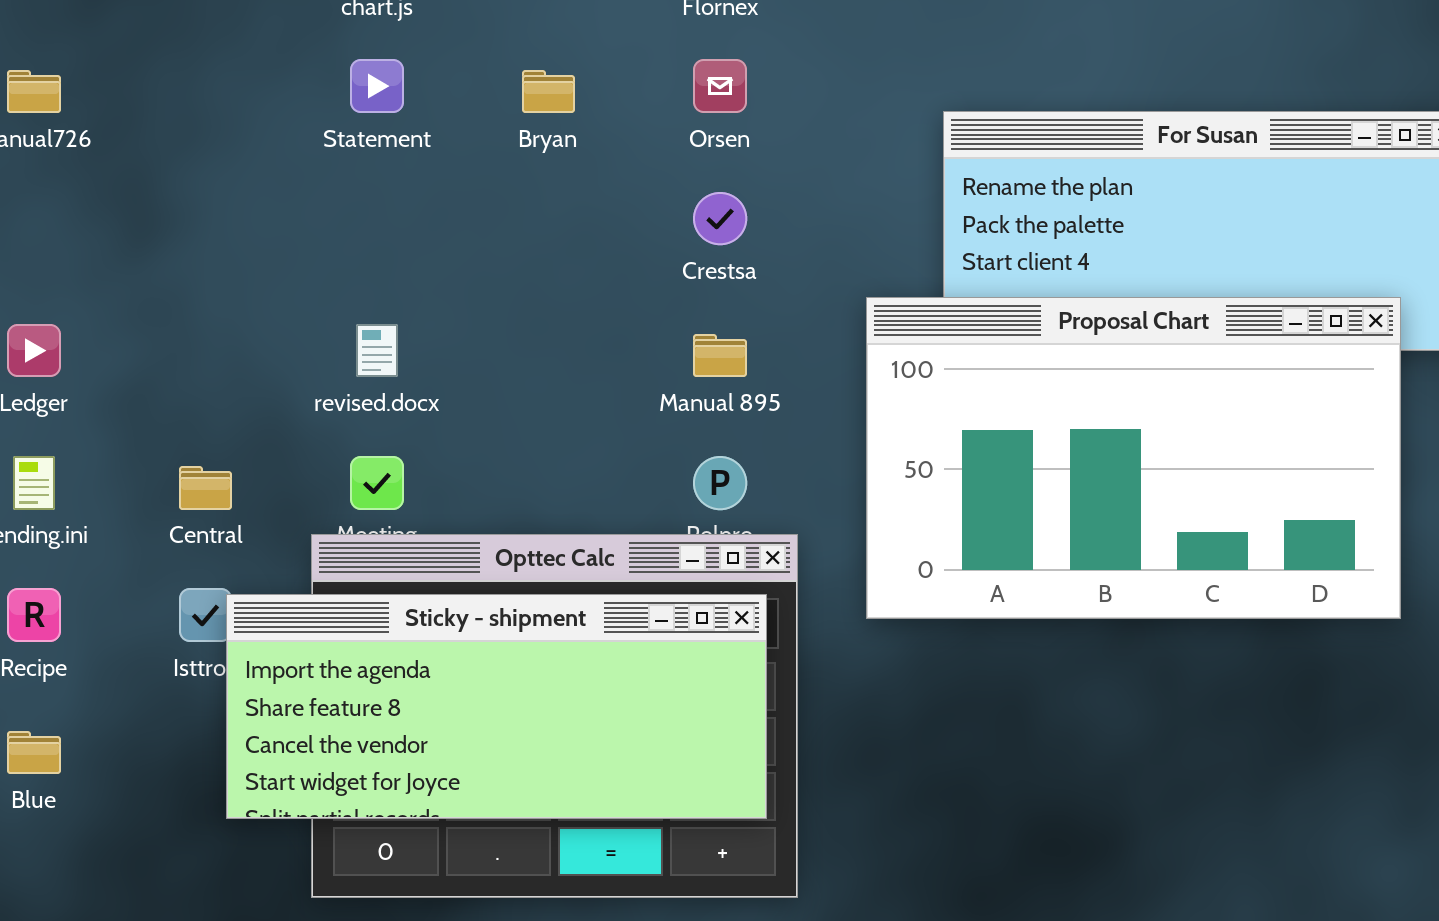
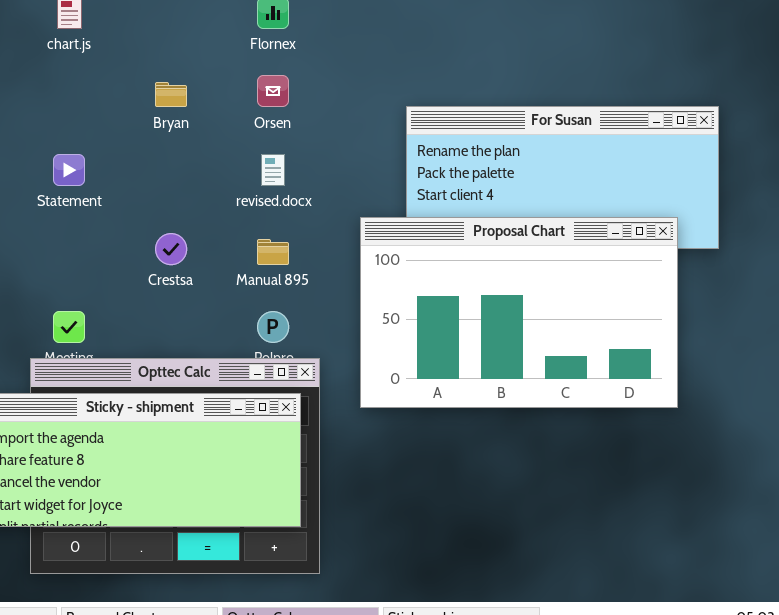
Statement: [350,59,404,113] -> [53,154,85,186], moved
Crestsa: [693,192,747,245] -> [155,233,187,265], moved
revised.docx: [356,324,398,377] -> [261,154,285,186], moved

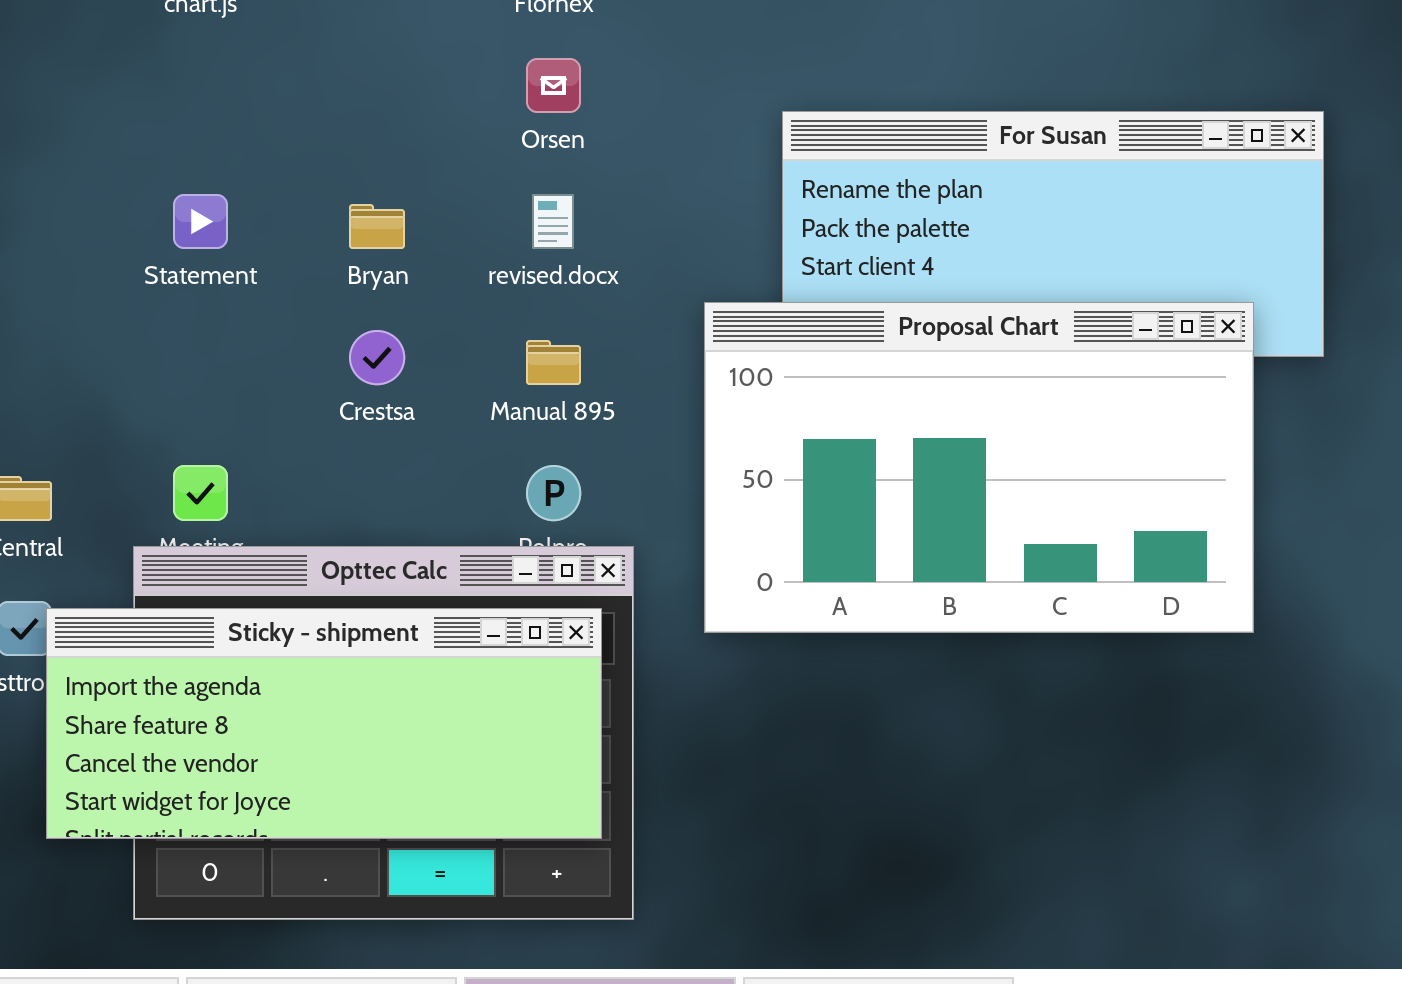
Bryan: [155,82,187,107] -> [349,204,405,249], moved

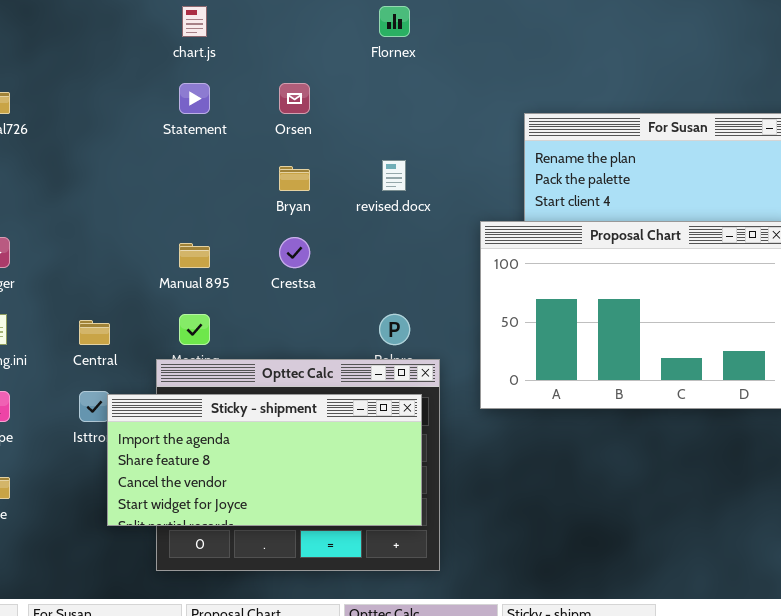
Orsen: [526,58,581,113] -> [279,83,310,114], moved
Statement: [173,194,228,249] -> [179,83,210,114], moved
Manual 895: [526,340,581,385] -> [179,243,210,268], moved

